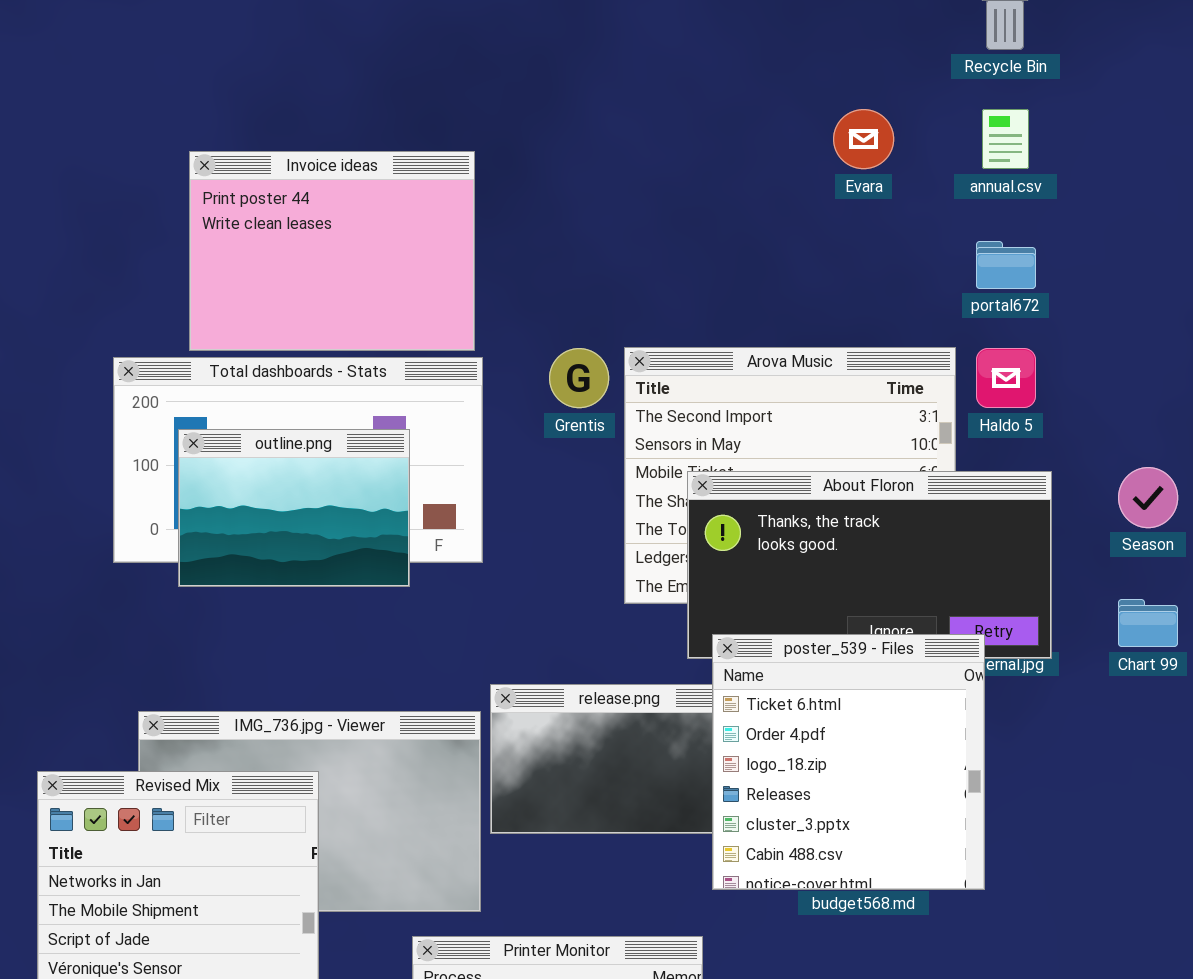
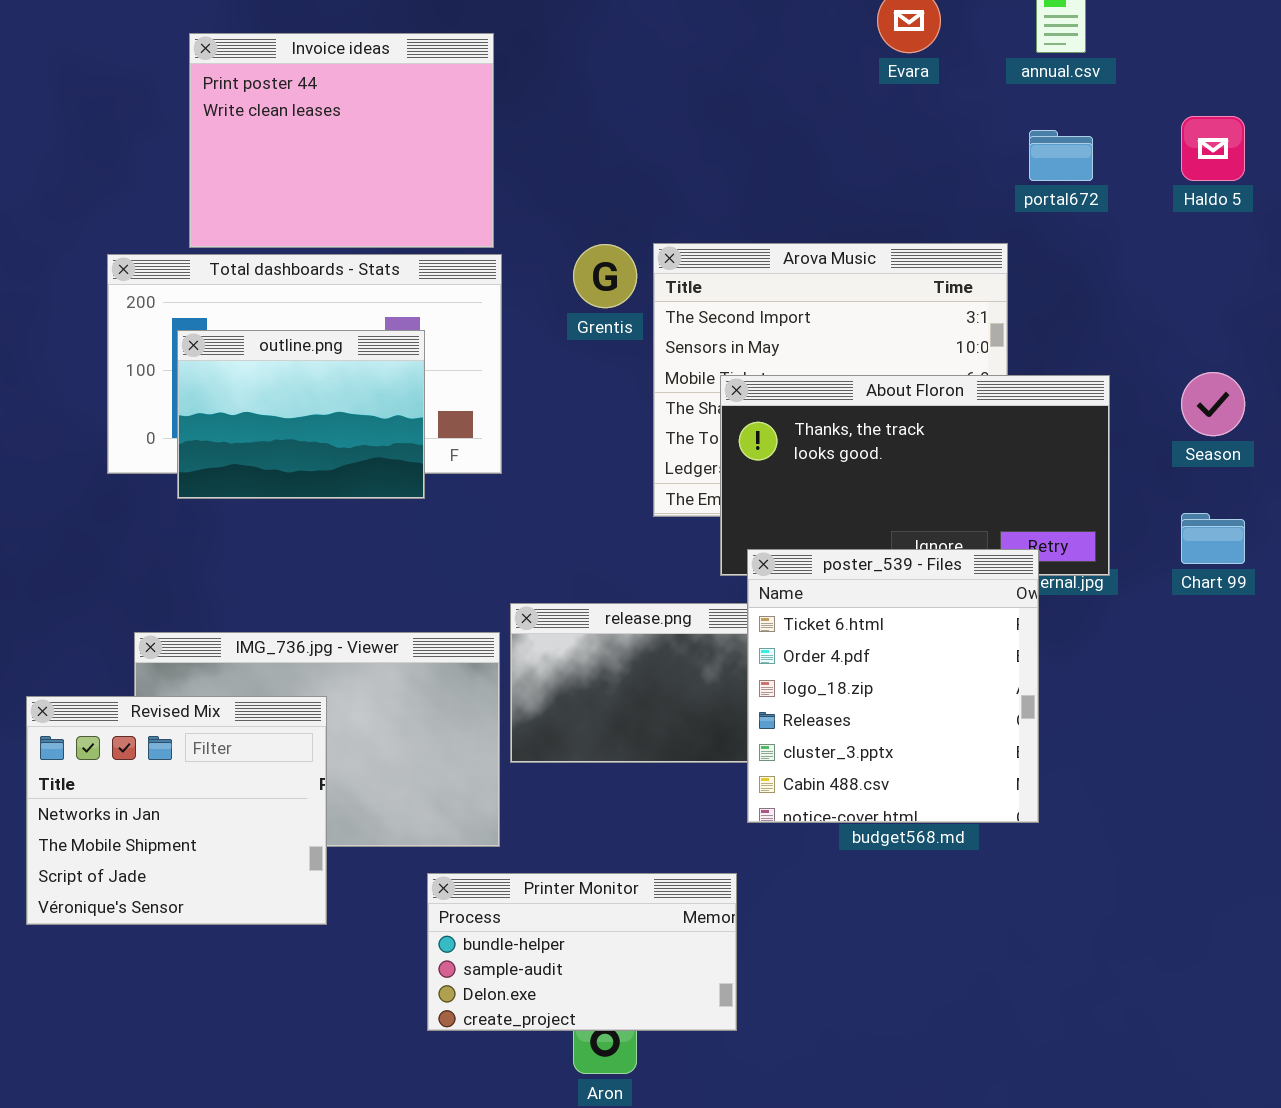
Haldo 5: [976,348,1036,408] -> [1181,116,1245,181], moved

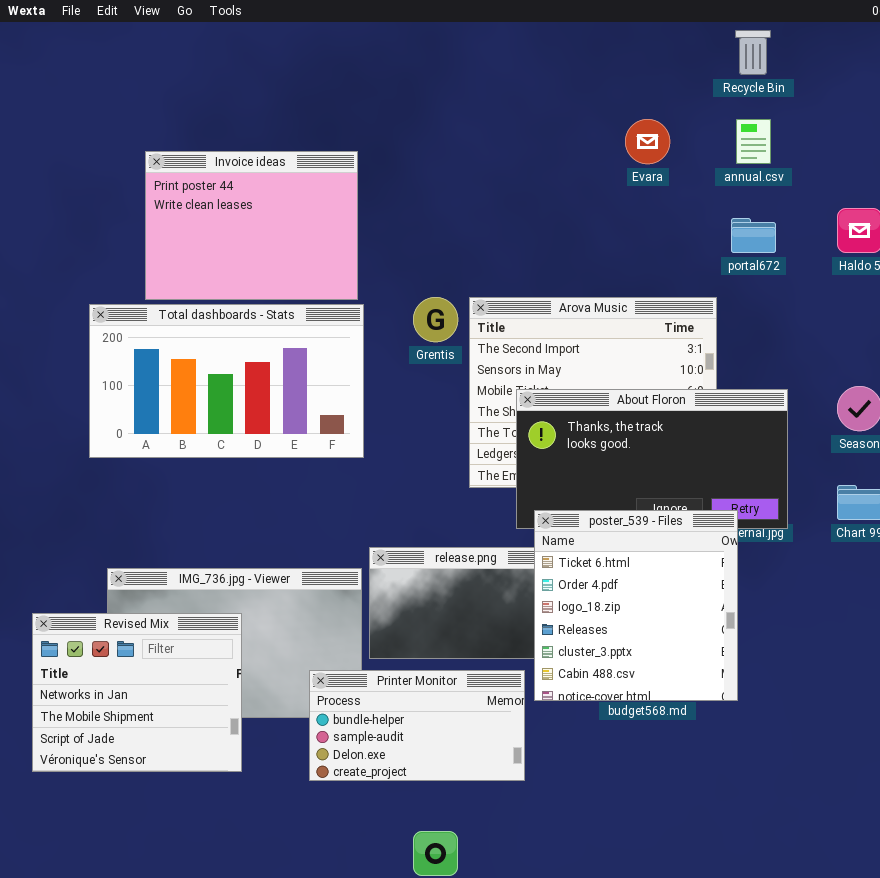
outline.png: [177,330,425,499] -> none, closed
Printer Monitor: [427,873,737,1031] -> [309,670,525,781], moved

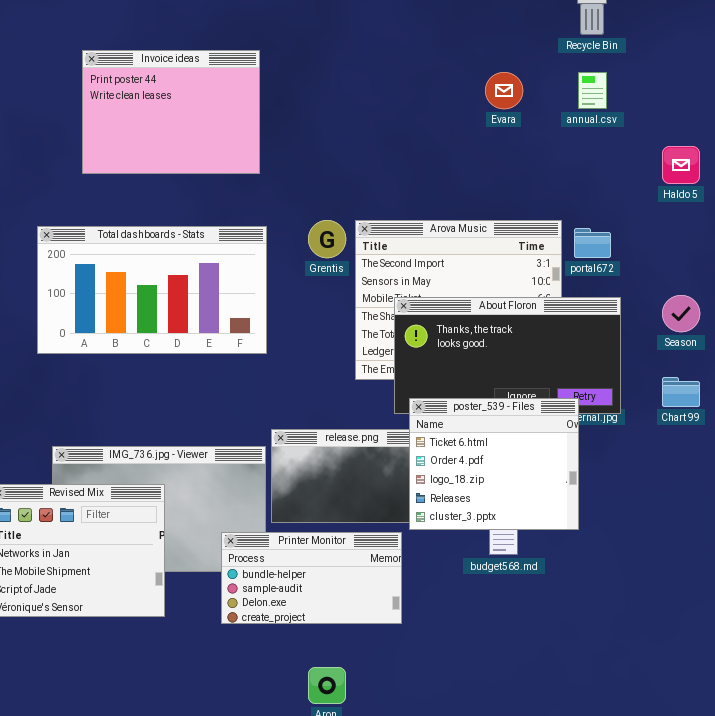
Invoice ideas: [145,151,358,300] -> [82,50,260,174], moved
portal672: [731,218,776,253] -> [574,228,611,258], moved
poster_539 - Files: [534,510,738,701] -> [409,398,579,530], resized

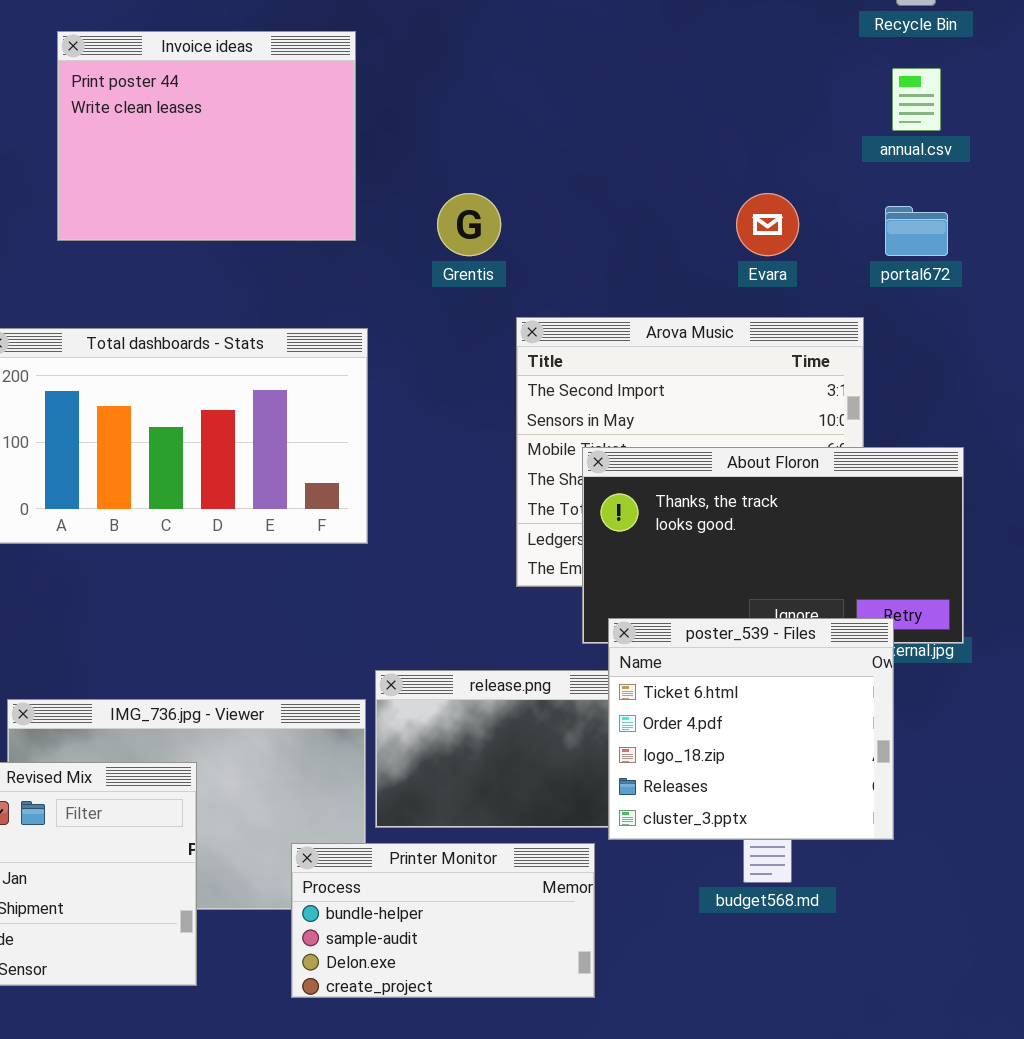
Evara: [485,72,523,109] -> [736,193,799,256], moved
Grentis: [308,220,346,258] -> [437,193,501,256], moved
portal672: [574,228,611,258] -> [885,206,948,256], moved

